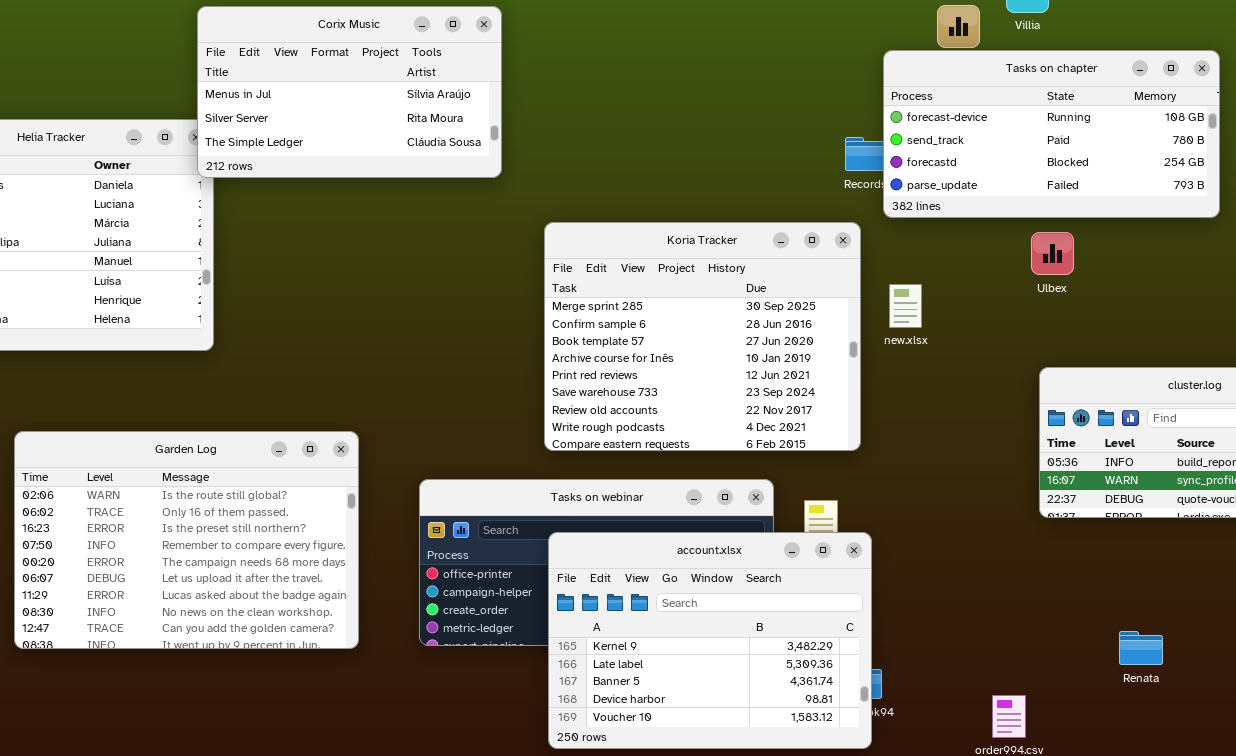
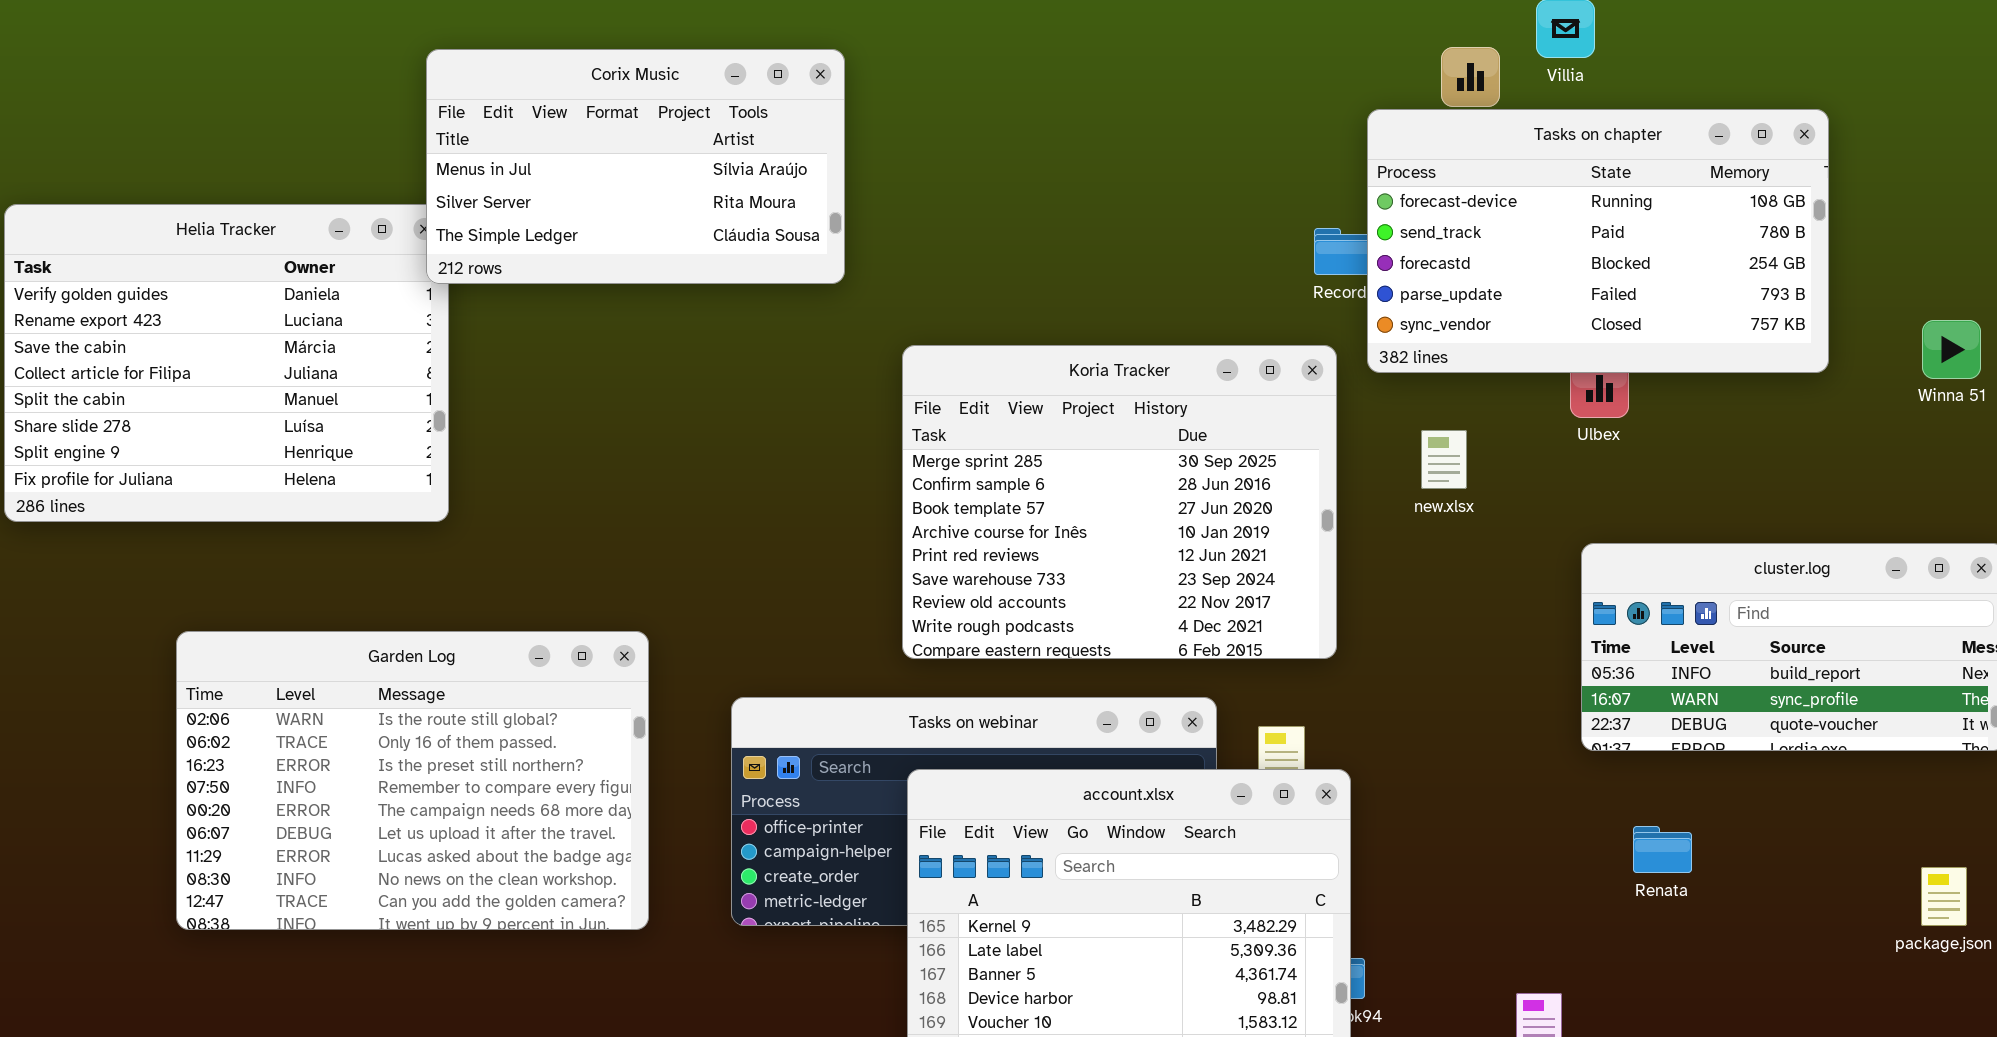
Tasks on chapter: [883,50,1220,218] -> [1367,109,1829,373], resized
new.xlsx: [889,284,922,328] -> [1421,430,1467,489], moved
Renata: [1119,631,1163,665] -> [1633,826,1692,873], moved

